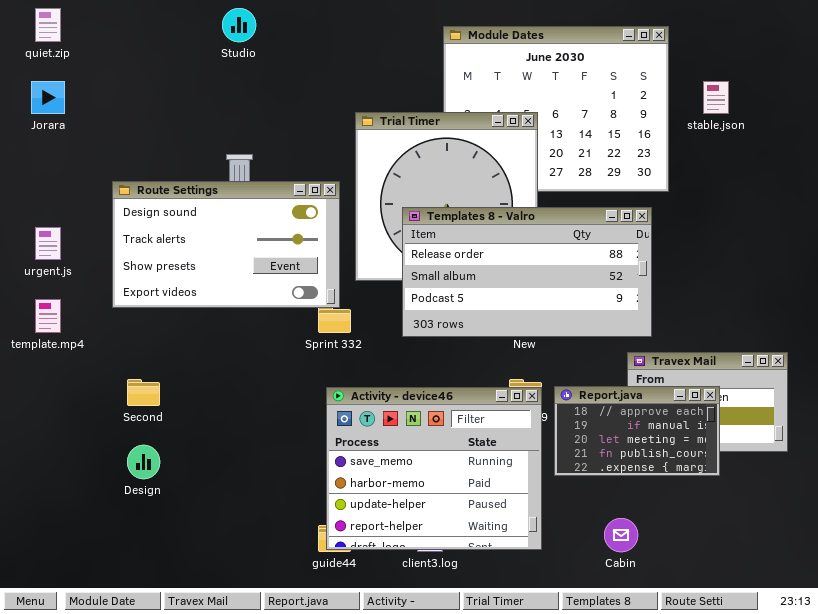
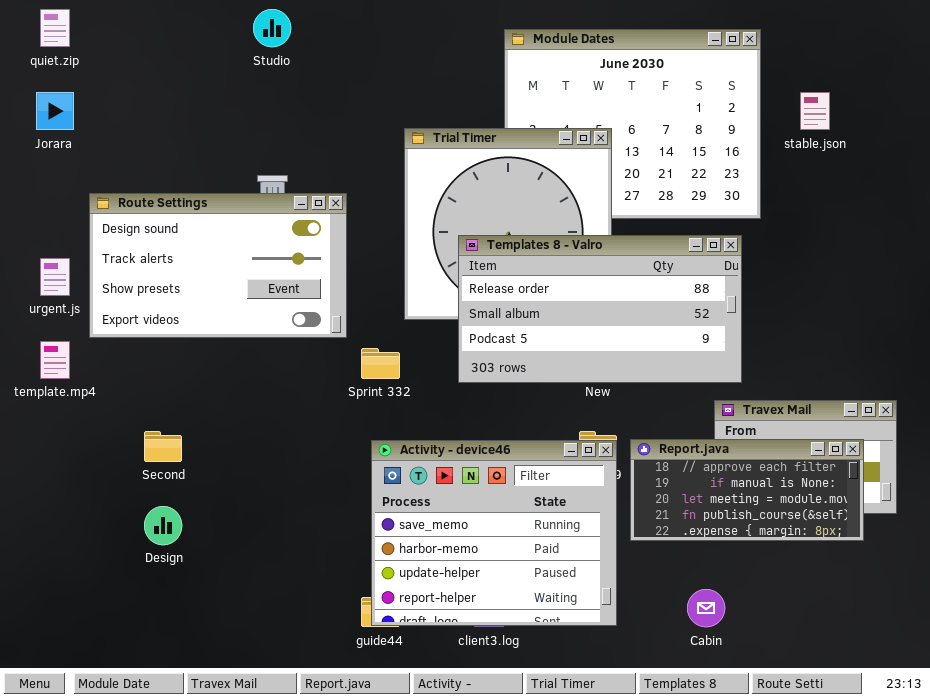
Route Settings: [112,181,340,308] -> [89,193,347,338], moved
Report.java: [554,386,720,476] -> [630,439,864,541], resized

